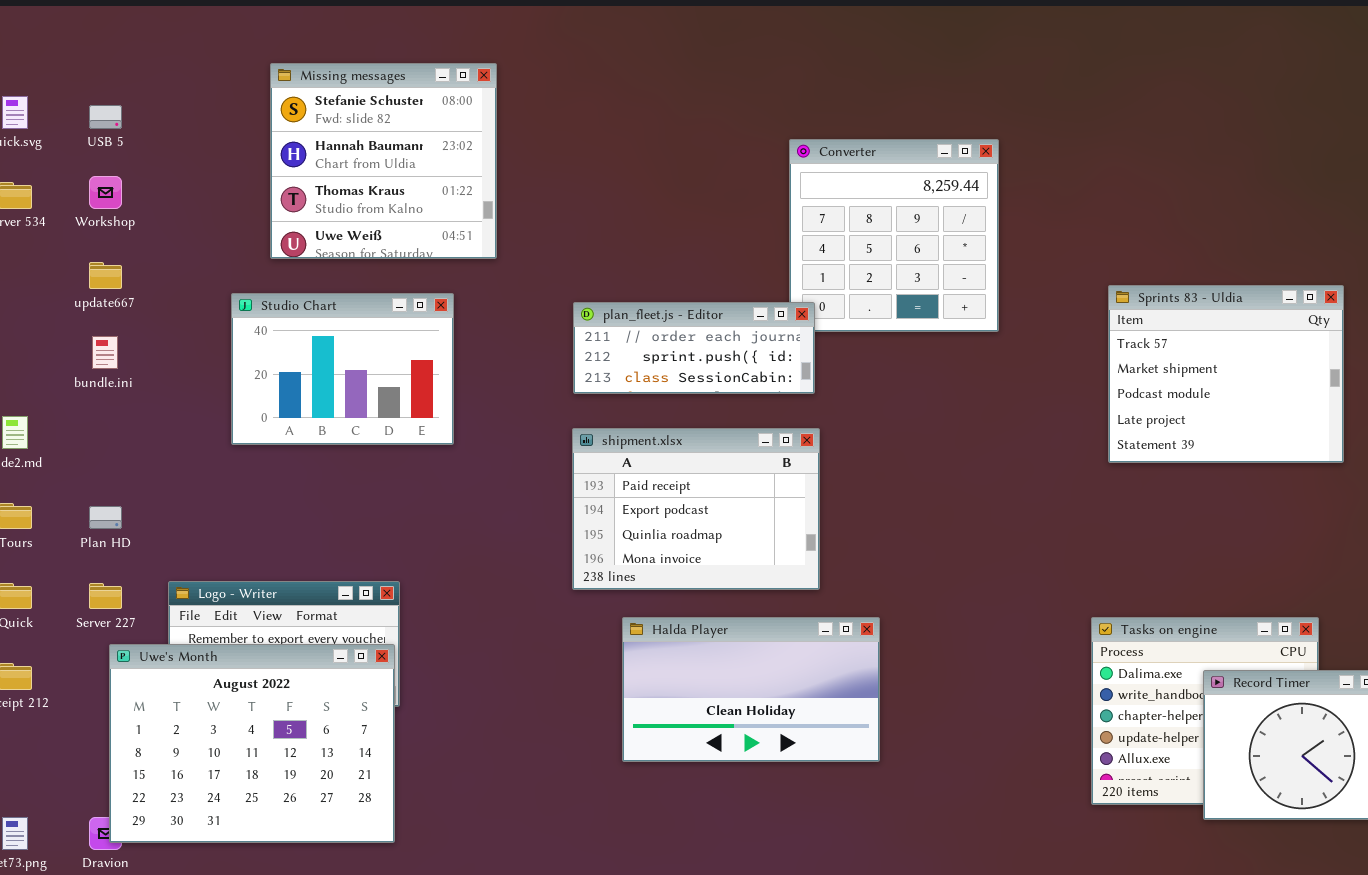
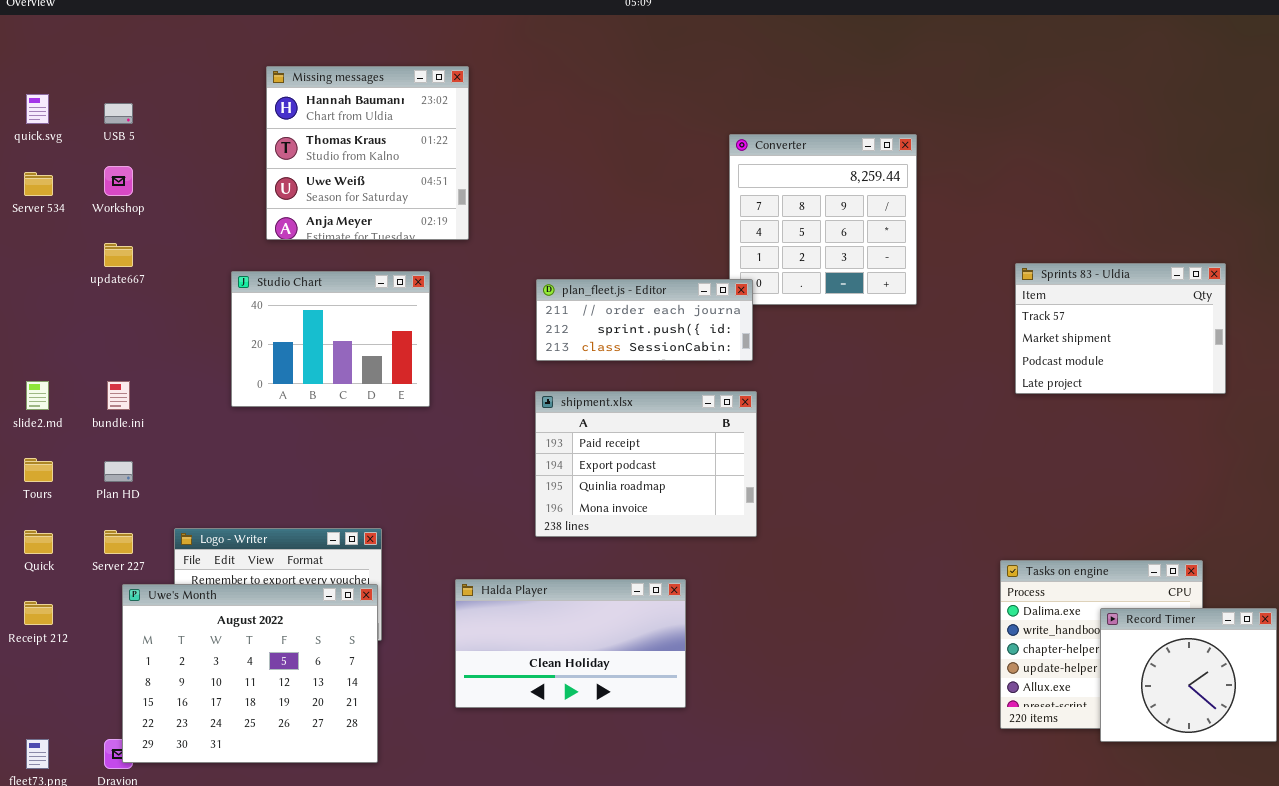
Missing messages: [270,63,497,259] -> [266,66,469,240], scrolled down 1 row
Sprints 83 - Uldia: [1108,285,1344,463] -> [1015,263,1226,394], resized
bundle.ini: [92,336,118,369] -> [107,381,130,410], moved
Halda Player: [622,617,880,762] -> [455,579,686,708], moved

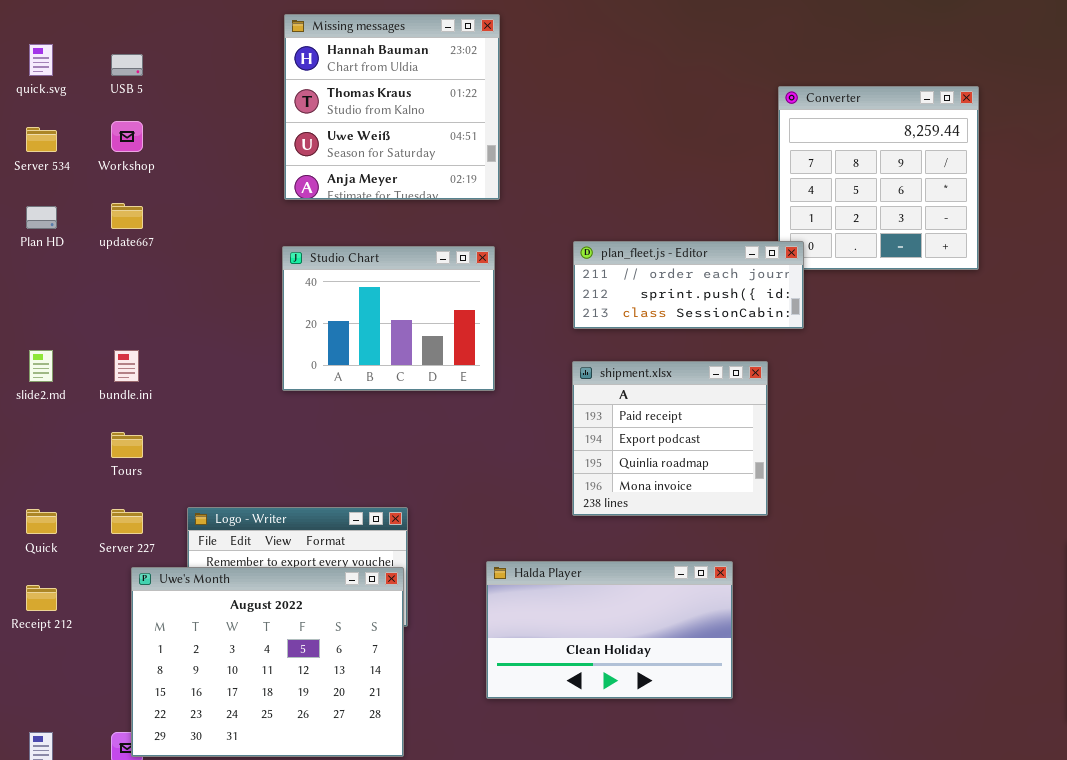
Studio Chart: [231,271,430,407] -> [282,246,495,391], moved
shipment.xlsx: [535,391,757,537] -> [572,361,768,516], resized
Tours: [24,458,53,482] -> [111,432,143,458], moved
Plan HD: [104,461,133,482] -> [26,206,57,229], moved

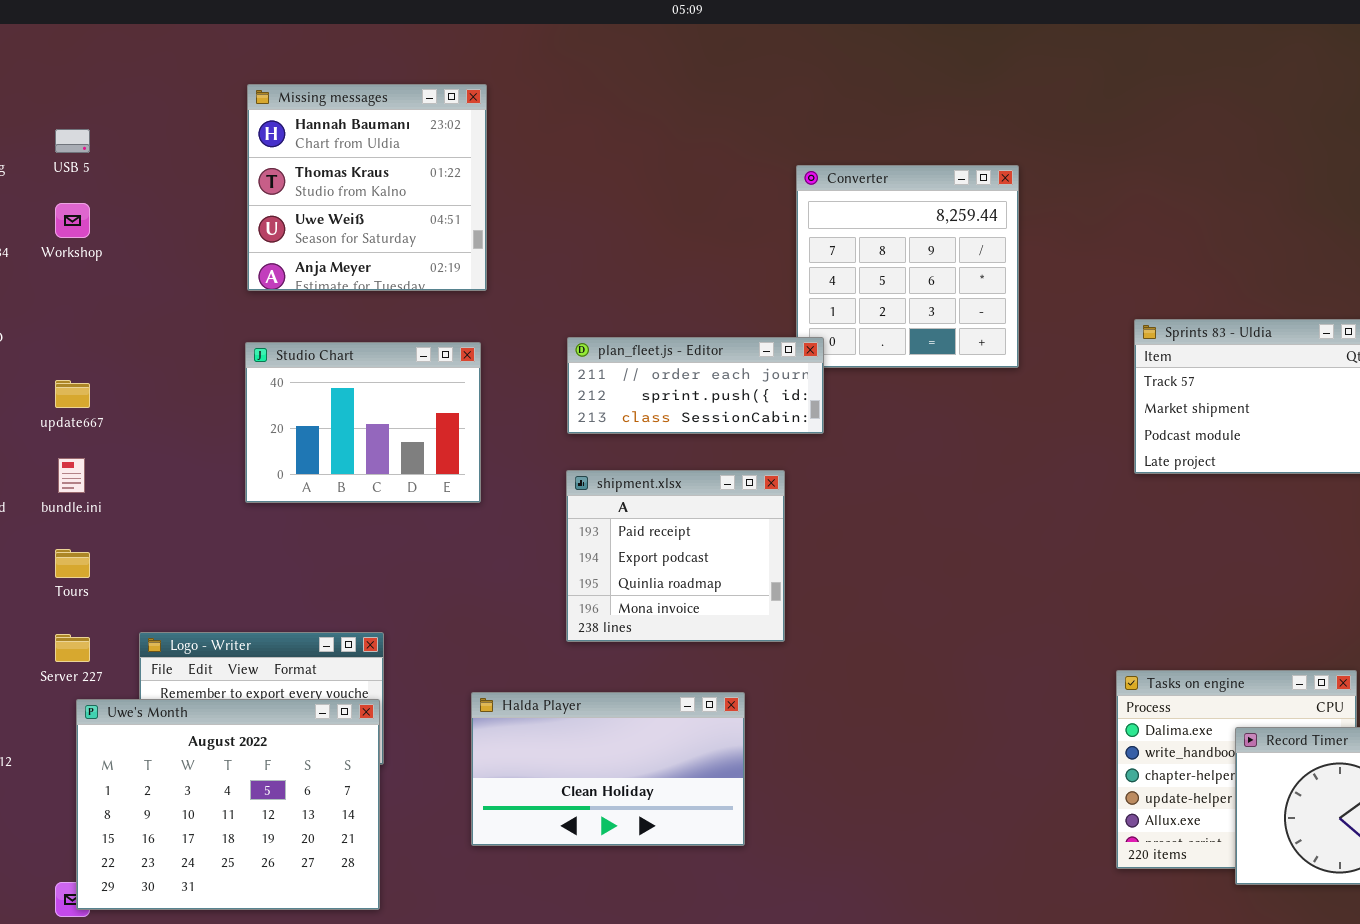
update667: [111,203,143,229] -> [55,380,90,408], moved

